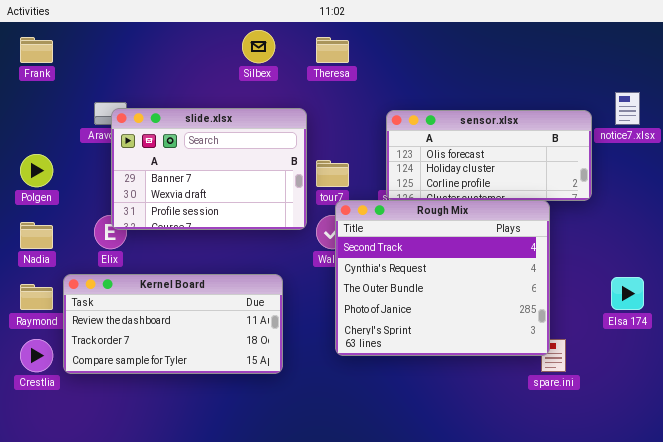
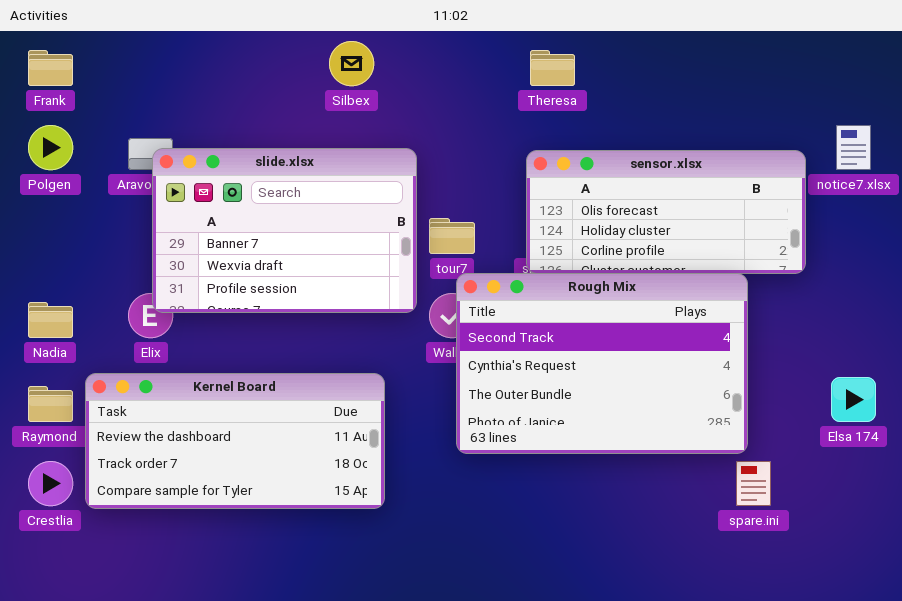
Theresa: [316,37,349,63] -> [530,50,575,86], moved
Polgen: [20,154,53,187] -> [28,125,73,170], moved
Rough Mix: [335,200,550,356] -> [456,273,748,454], resized

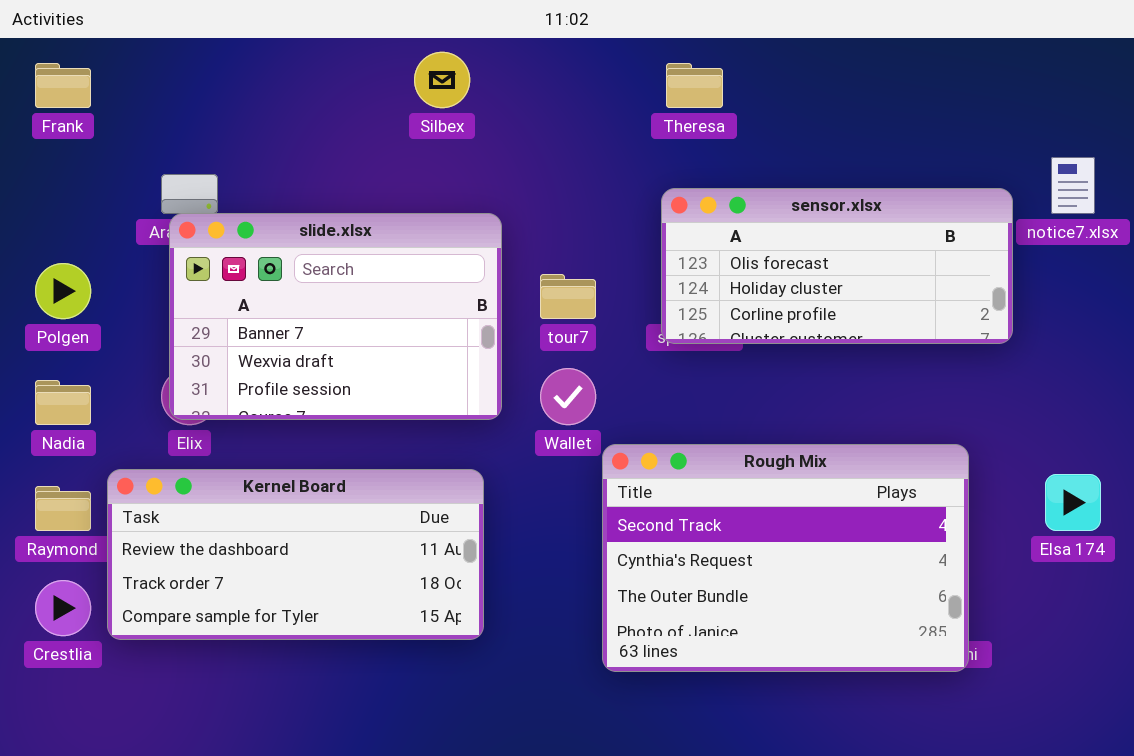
Polgen: [28,125,73,170] -> [35,263,91,319], moved
slide.xlsx: [152,148,417,313] -> [169,213,502,420], moved
Rough Mix: [456,273,748,454] -> [602,444,969,672], moved

